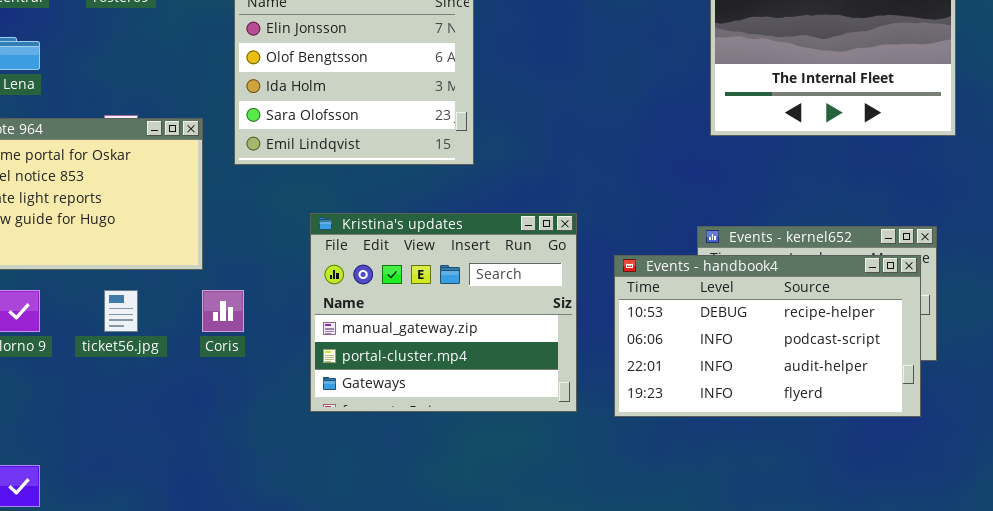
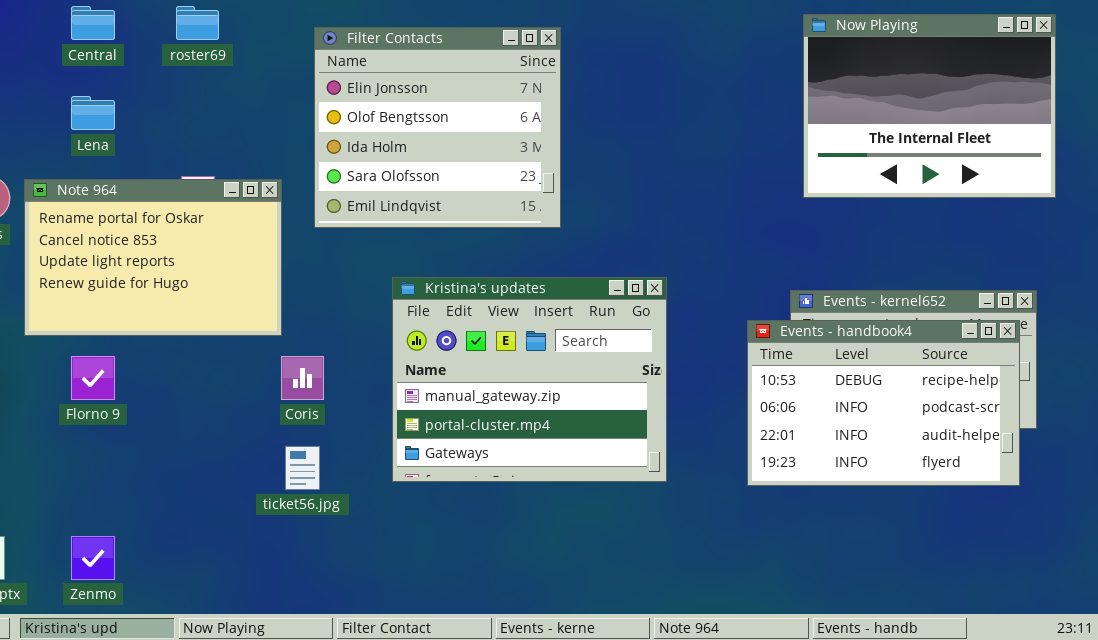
Events - handbook4: [614,255,921,417] -> [747,320,1020,486], resized
ticket56.jpg: [104,290,138,332] -> [285,446,320,490], moved

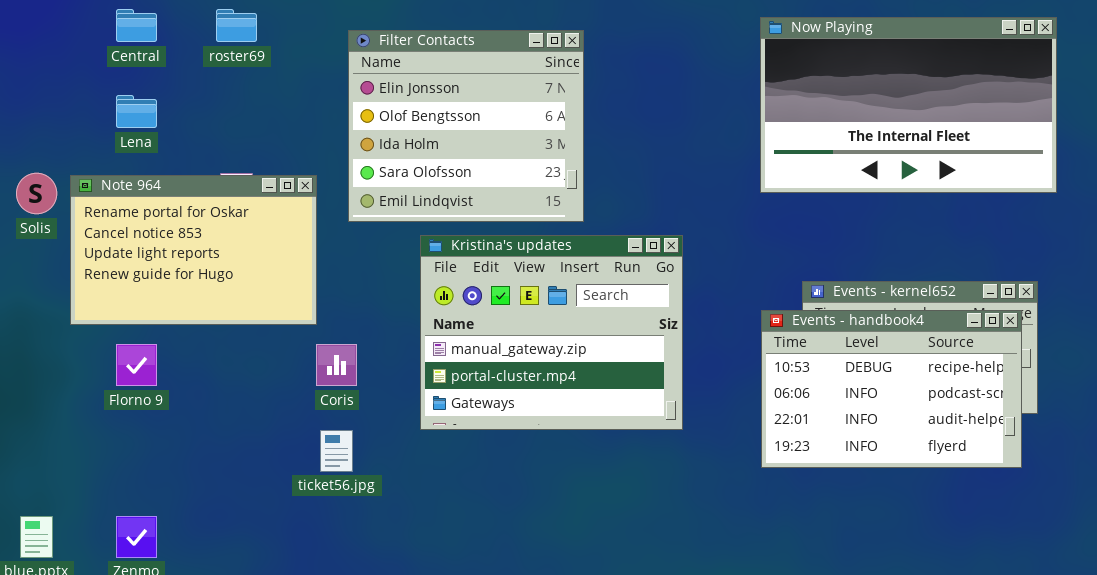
Now Playing: [803,14,1056,198] -> [760,17,1057,193], resized
Kristina's updates: [392,277,667,482] -> [420,235,683,430], moved

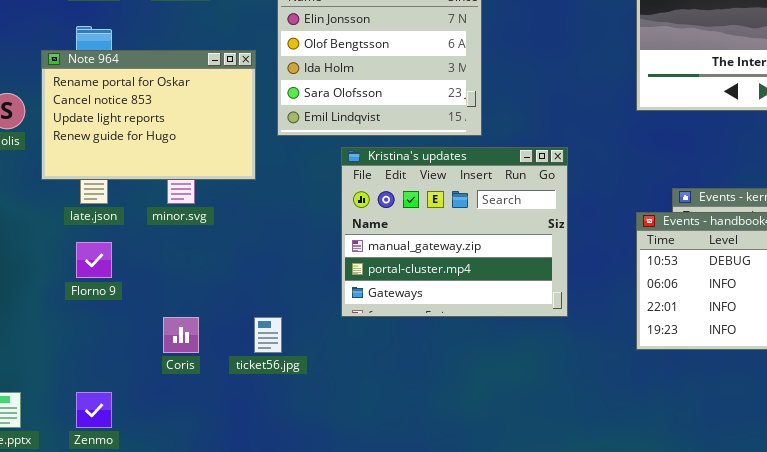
Note 964: [70,175,317,325] -> [41,50,256,180], moved
Coris: [316,344,357,386] -> [163,317,199,353], moved

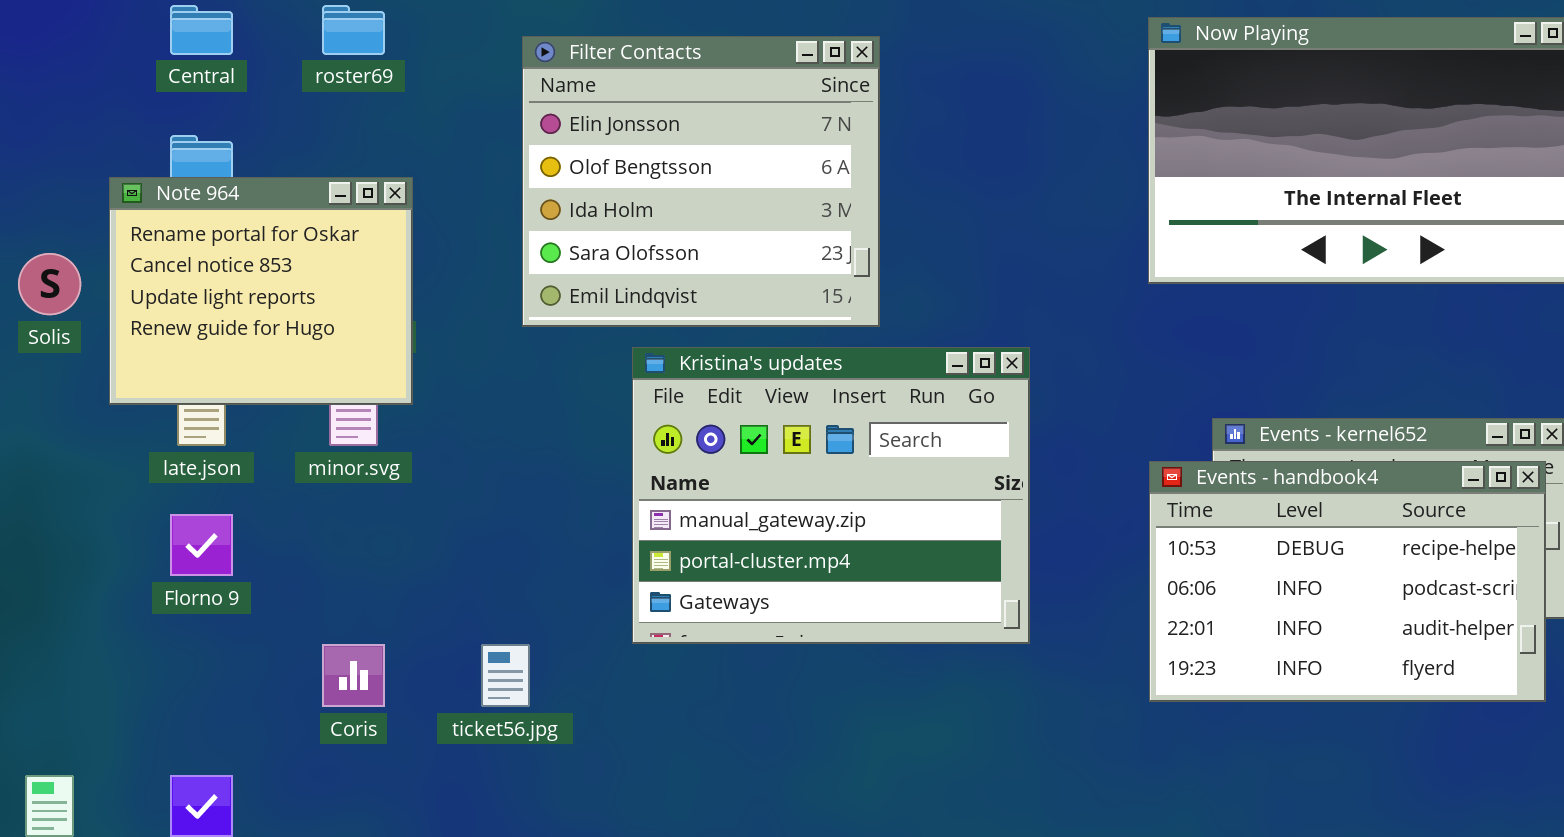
Note 964: [41,50,256,180] -> [109,177,413,405], resized

